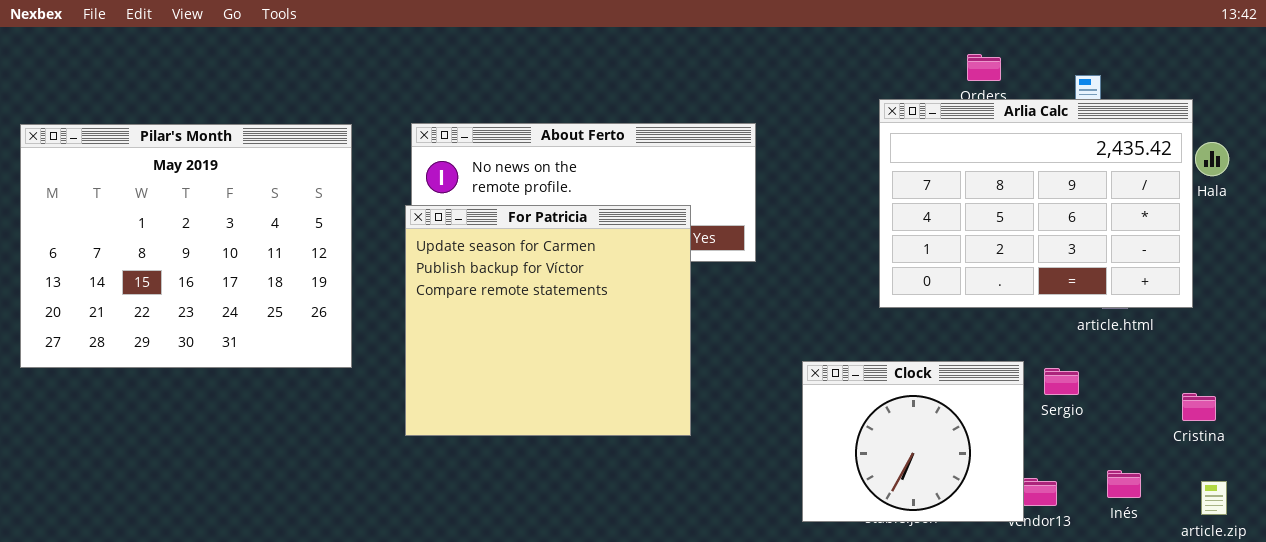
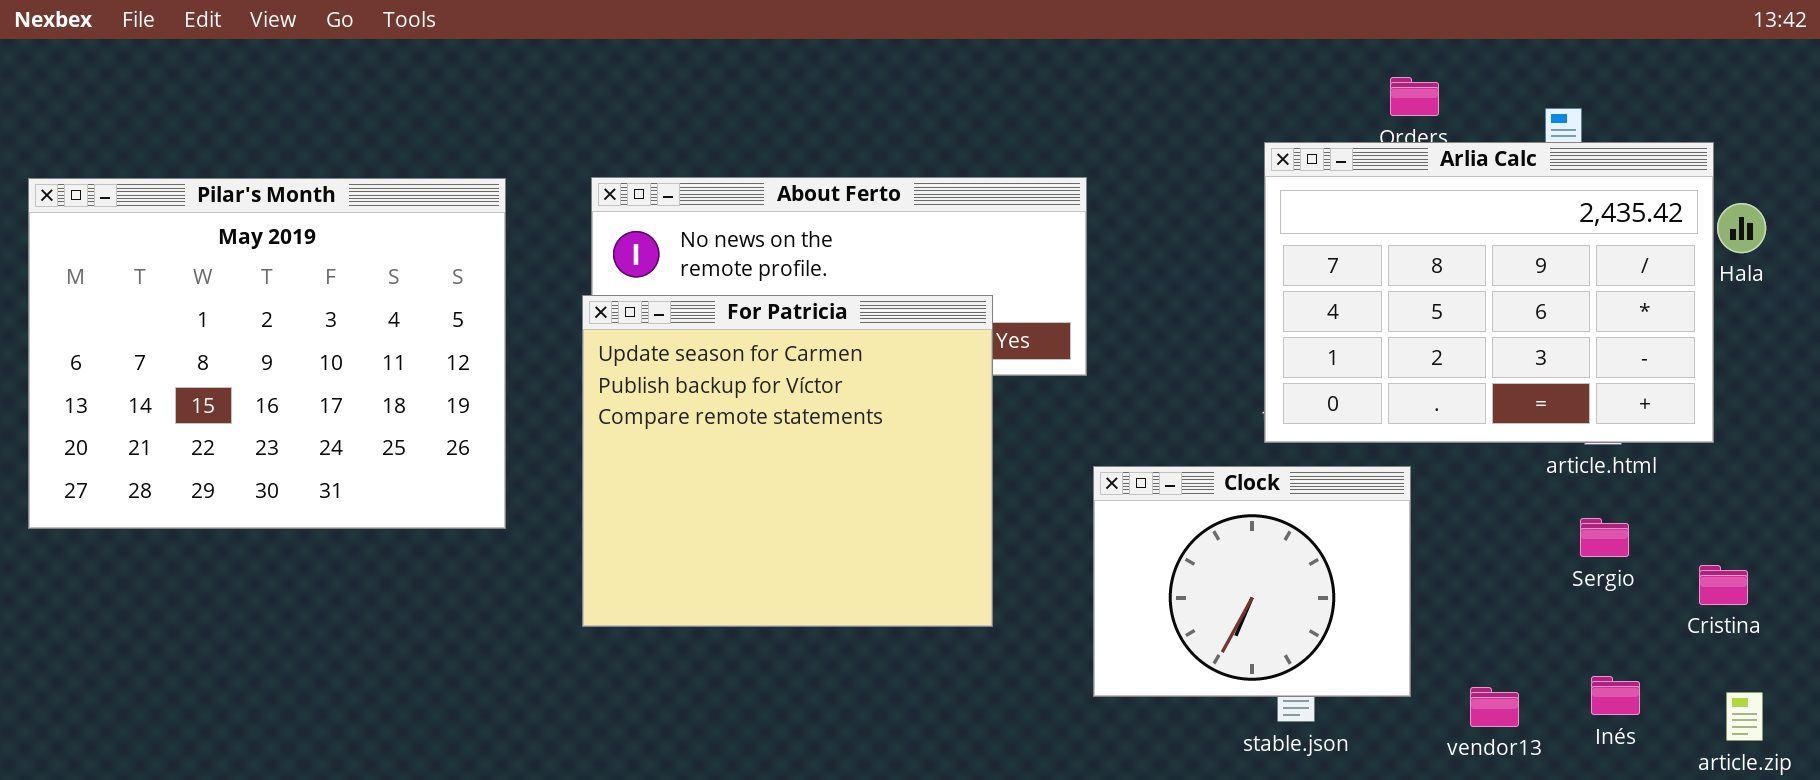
Clock: [802,361,1024,522] -> [1093,466,1411,697], moved
Sergio: [1044,368,1079,395] -> [1580,518,1629,557], moved

